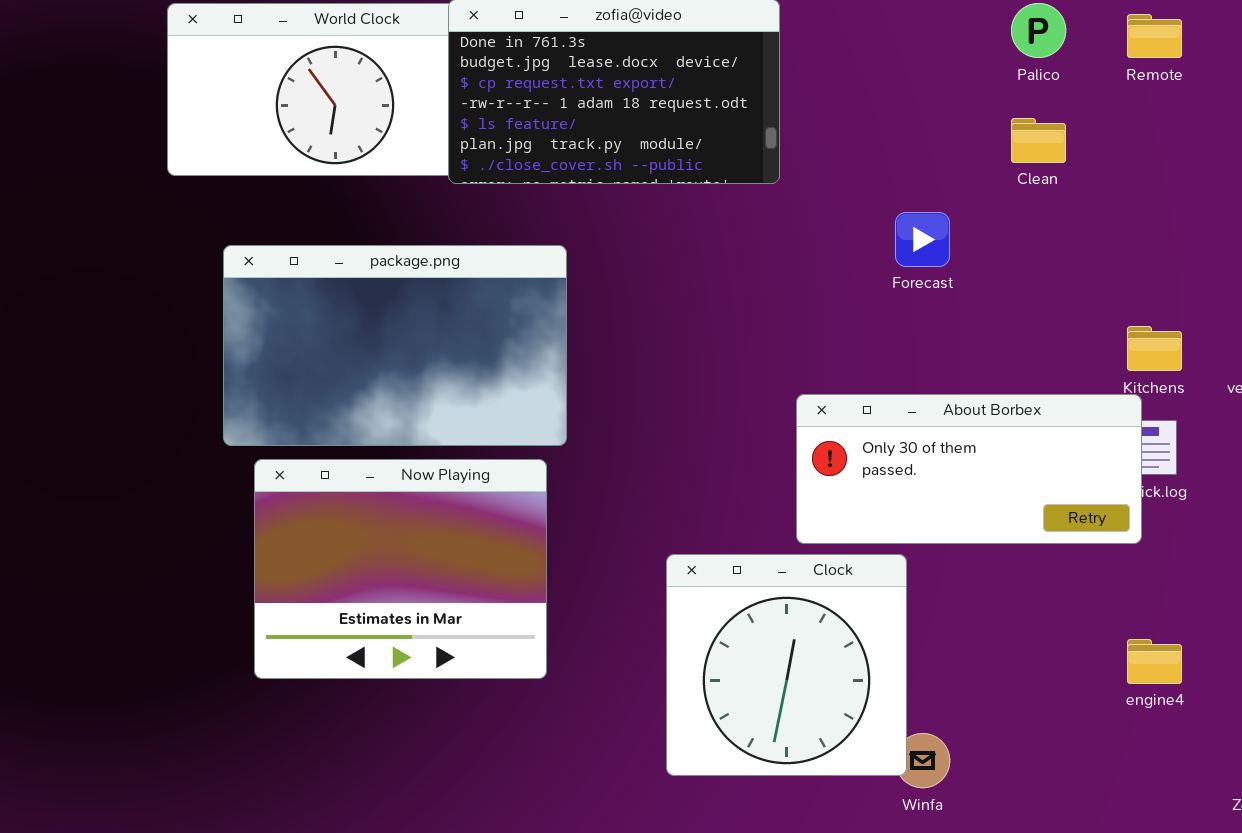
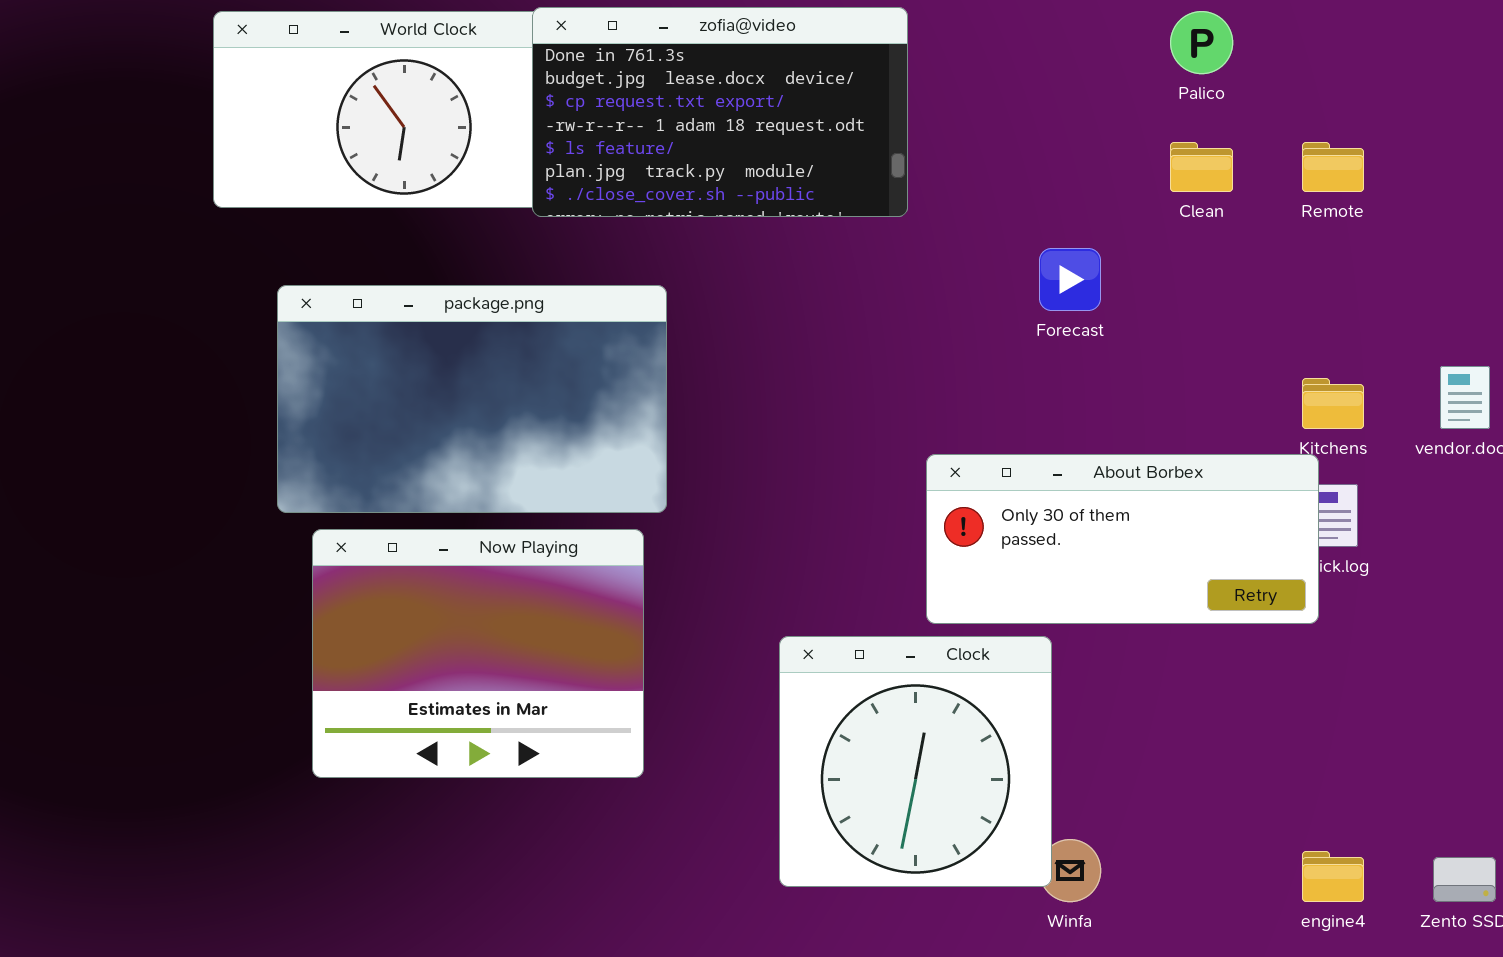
Remote: [1127,14,1182,58] -> [1302,142,1364,192], moved
engine4: [1127,639,1182,684] -> [1302,851,1364,902], moved

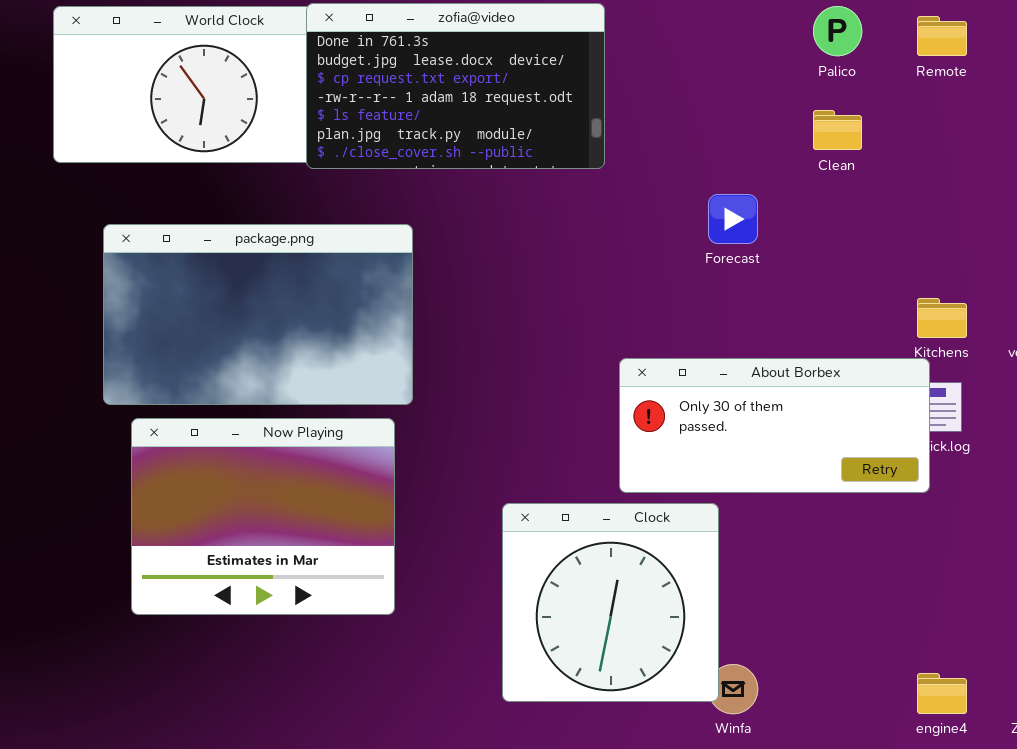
Remote: [1302,142,1364,192] -> [917,16,967,56], moved

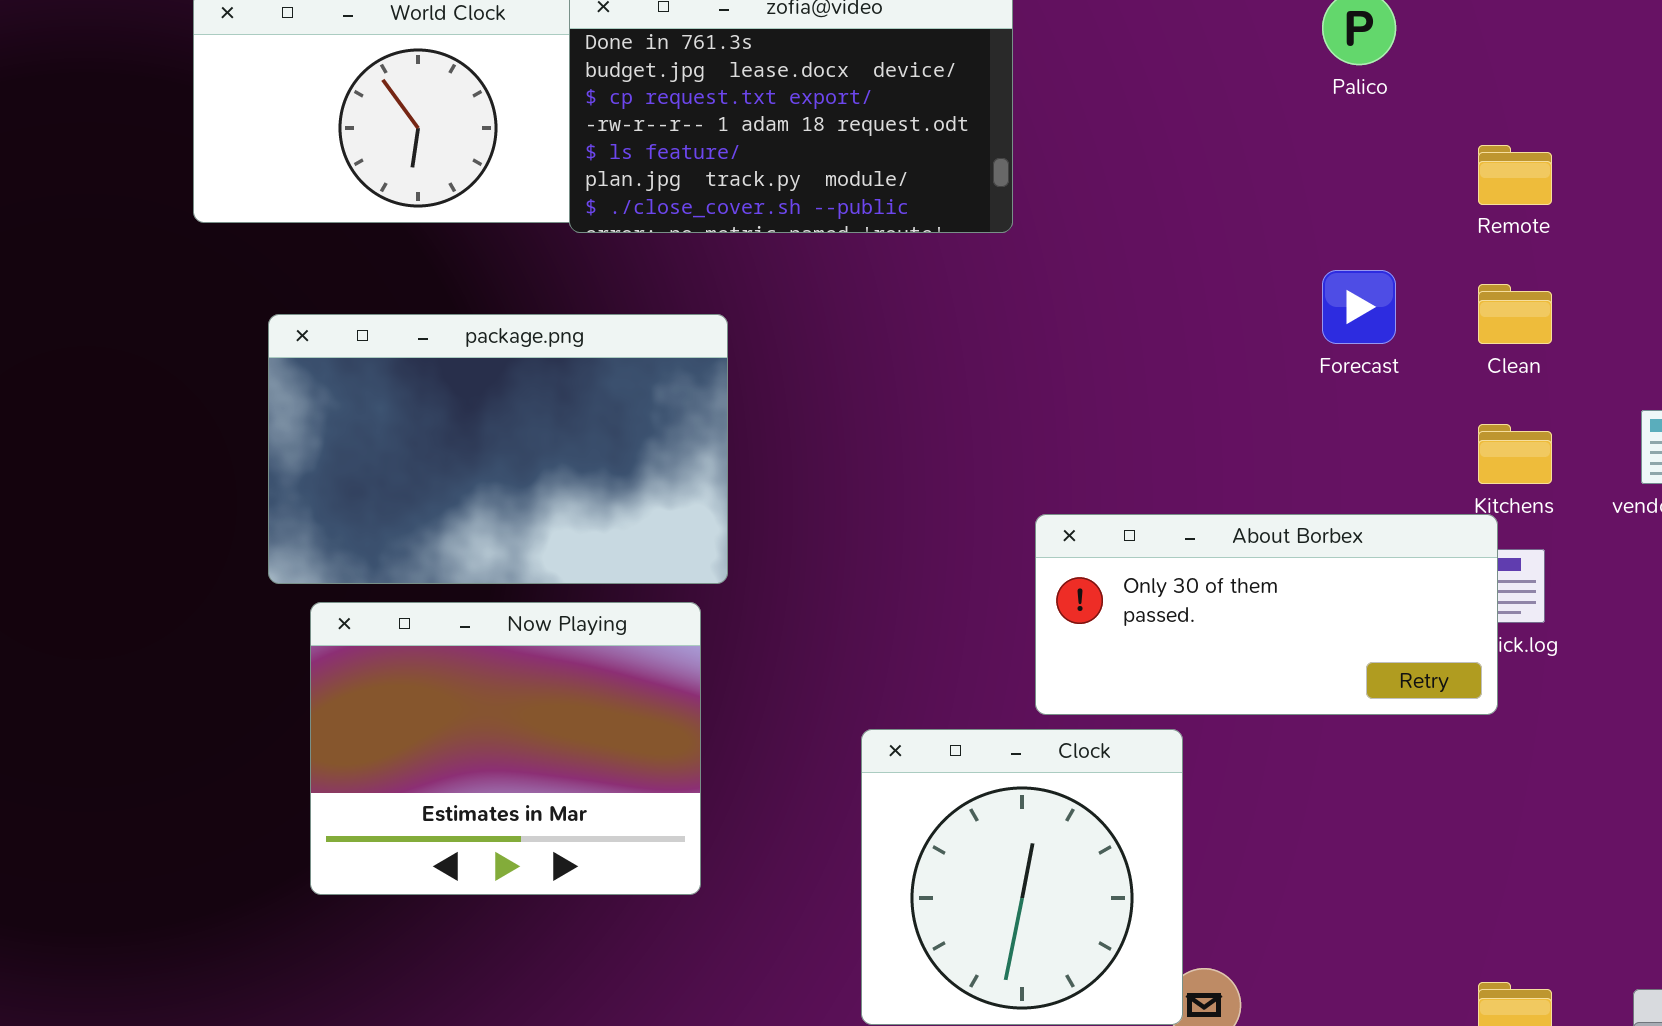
Remote: [917,16,967,56] -> [1478,145,1552,205], moved
Clean: [813,110,862,150] -> [1478,284,1552,344], moved
Forecast: [708,194,758,244] -> [1322,270,1396,344], moved

